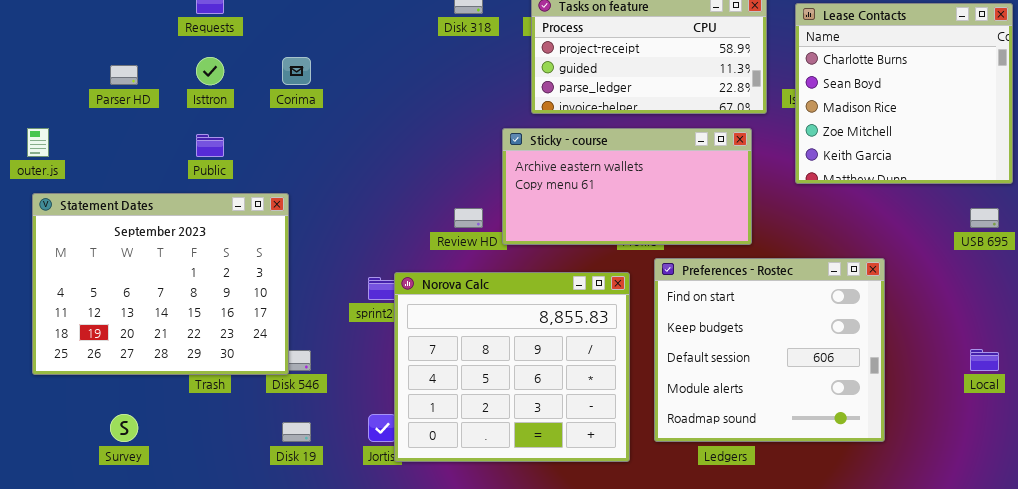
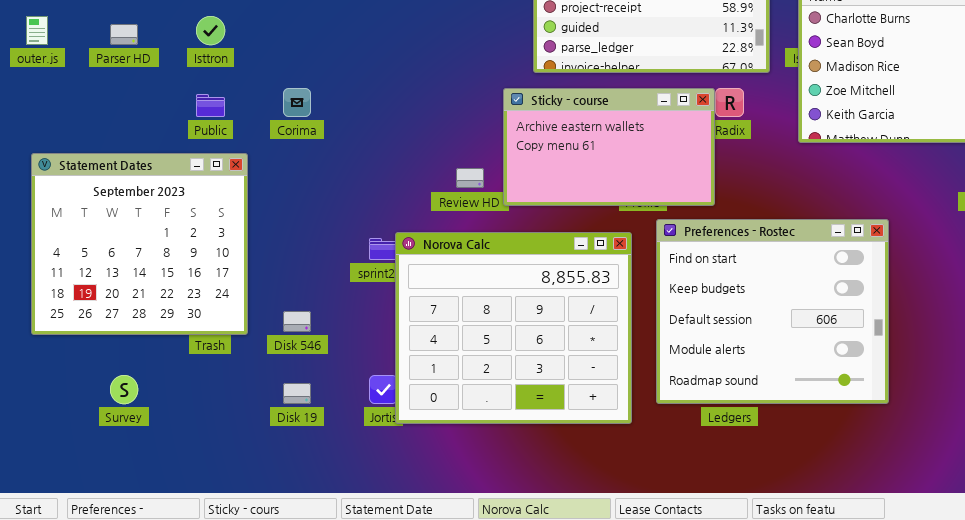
Corima: [282,57,311,85] -> [283,88,311,117], moved
outer.js: [27,128,49,157] -> [26,16,48,45], moved
Sticky - course: [502,128,752,245] -> [503,88,715,206], resized
Statement Dates: [32,193,289,375] -> [31,153,248,335], resized

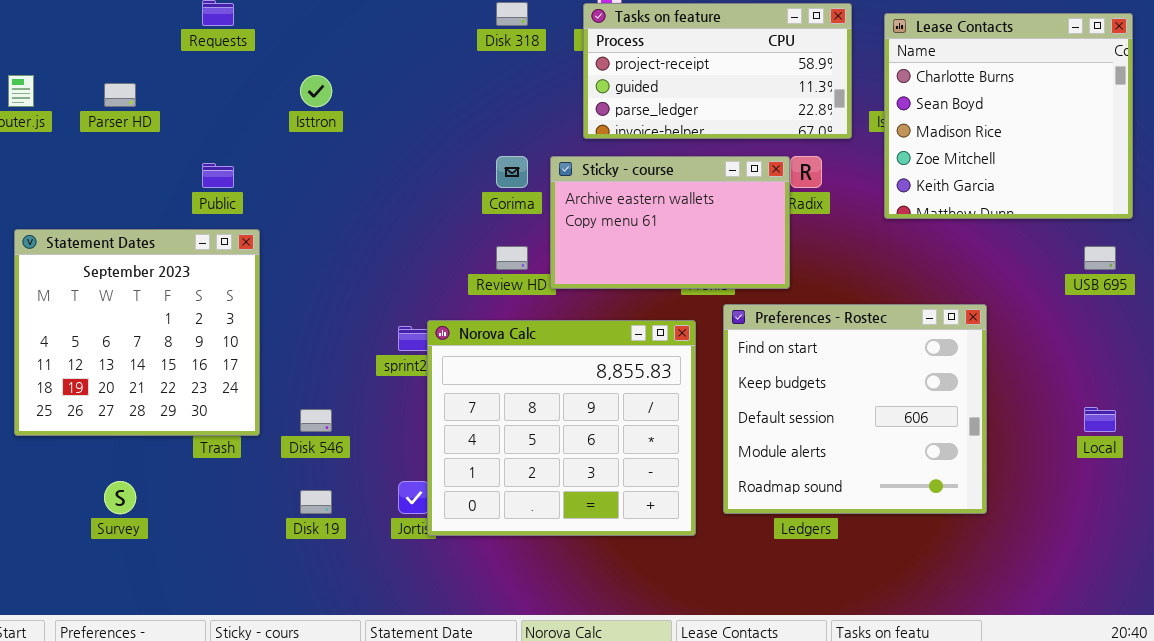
Isttron: [196,16,225,45] -> [300,75,332,107], moved
Corima: [283,88,311,117] -> [496,156,528,188], moved

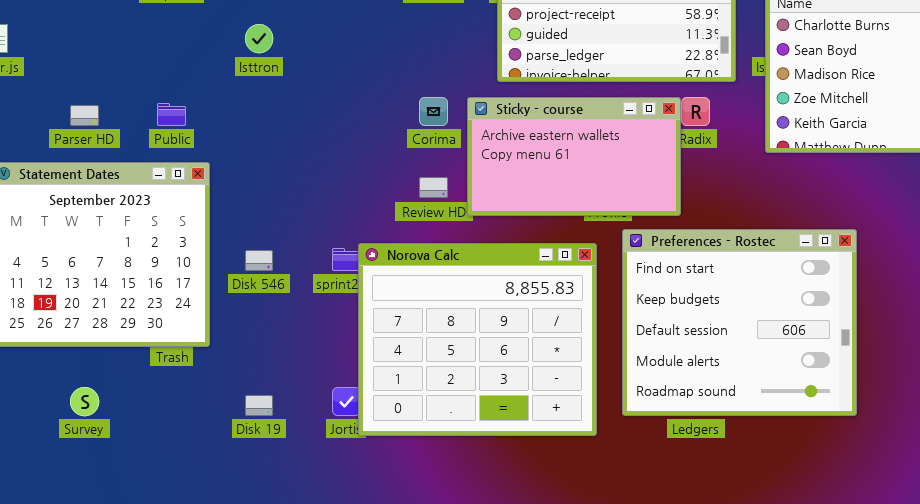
Parser HD: [104,83,136,107] -> [70,105,99,126], moved
Disk 546: [300,409,332,432] -> [245,250,273,271], moved

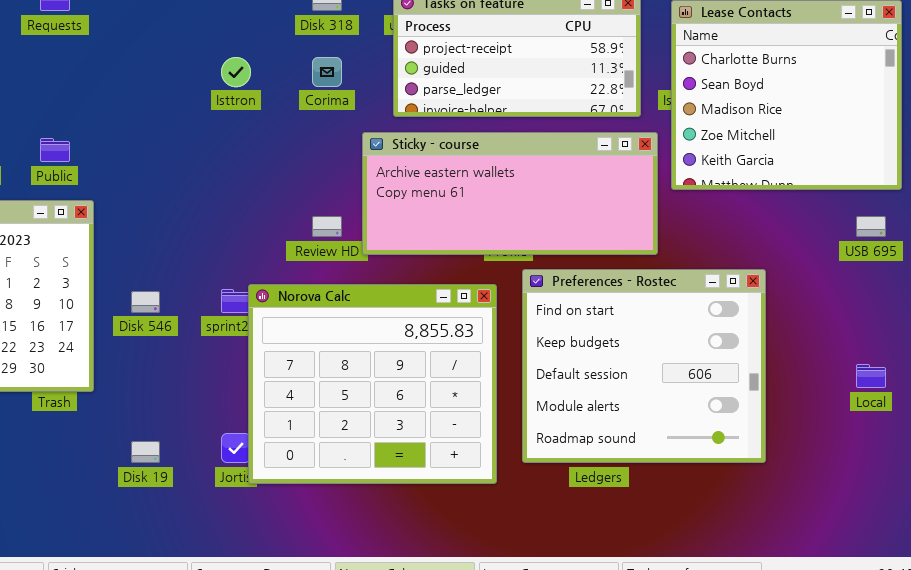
Isttron: [245,24,273,53] -> [221,57,251,87], moved
Corima: [419,97,448,126] -> [312,57,342,87], moved
Sticky - course: [467,97,681,216] -> [362,132,658,255], resized

